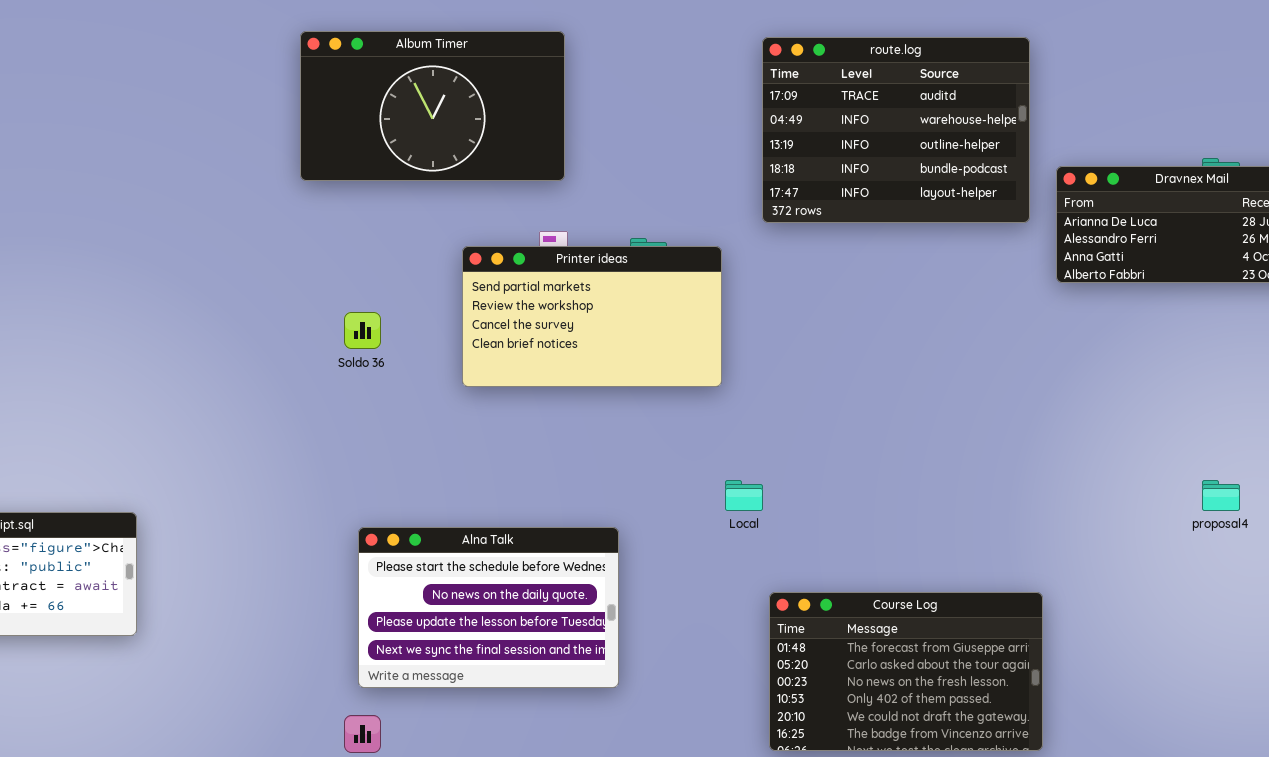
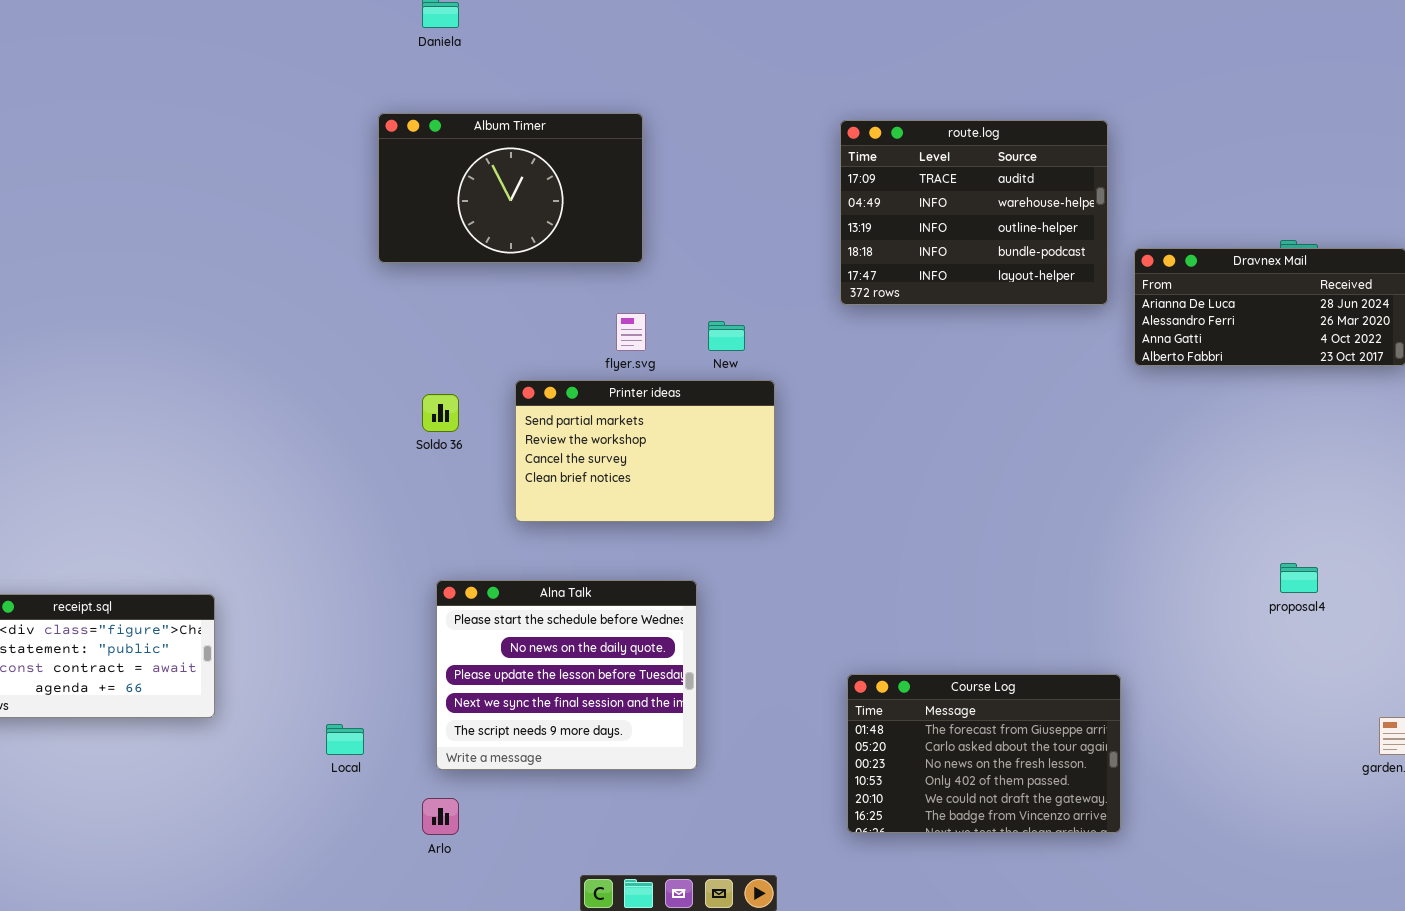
Printer ideas: [462,246,722,387] -> [515,380,775,522], moved
Local: [725,480,763,511] -> [326,724,364,755], moved
Alna Talk: [358,527,619,688] -> [436,580,697,770], resized

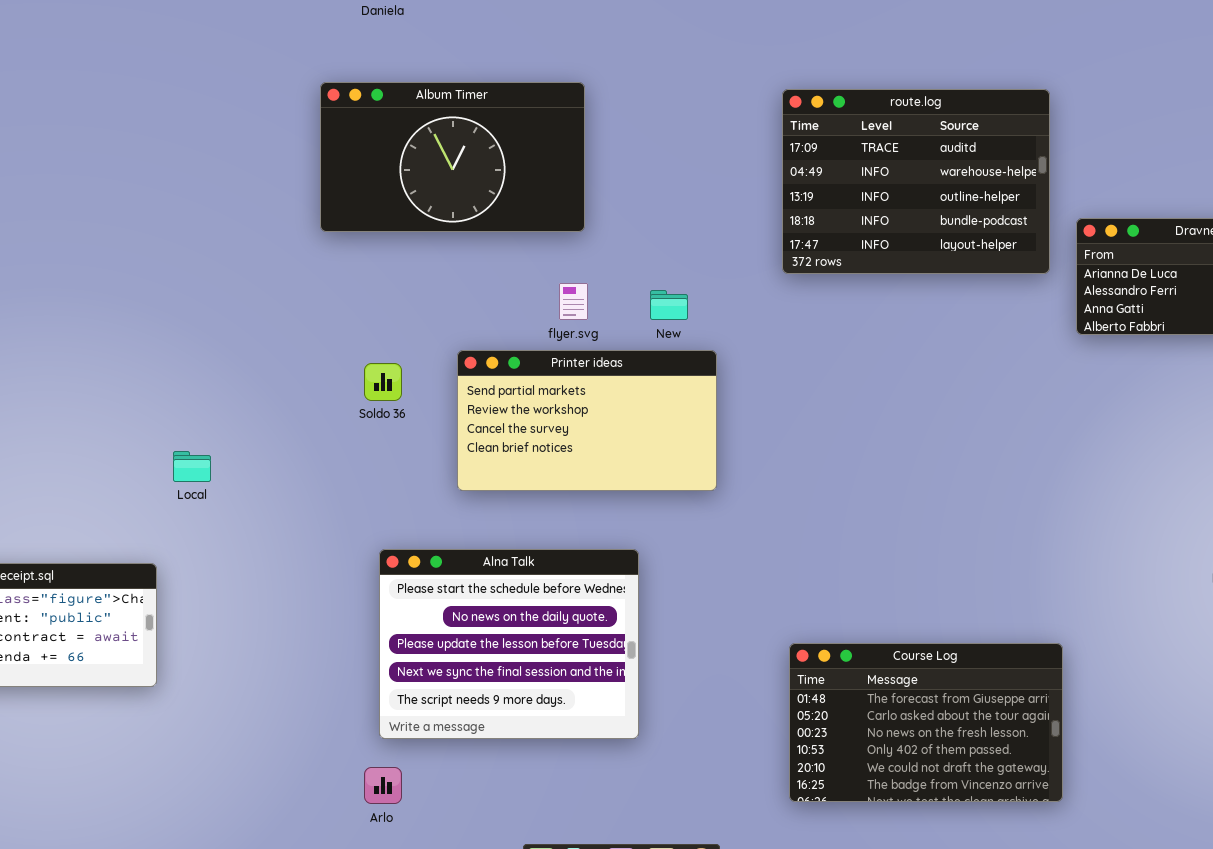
Local: [326,724,364,755] -> [173,451,211,482], moved

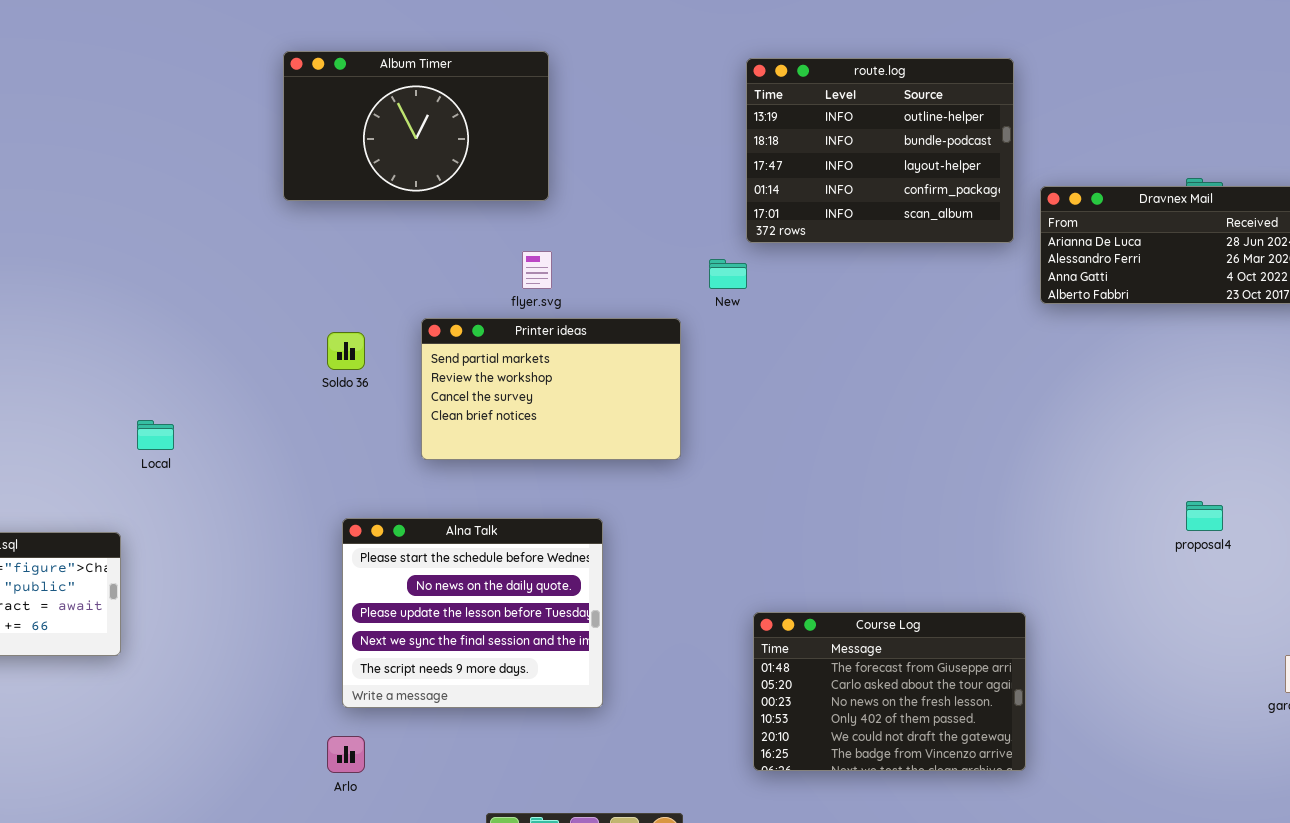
route.log: [782,89,1050,274] -> [746,58,1014,243], scrolled down 2 rows
New: [650,290,688,320] -> [709,259,747,289], moved

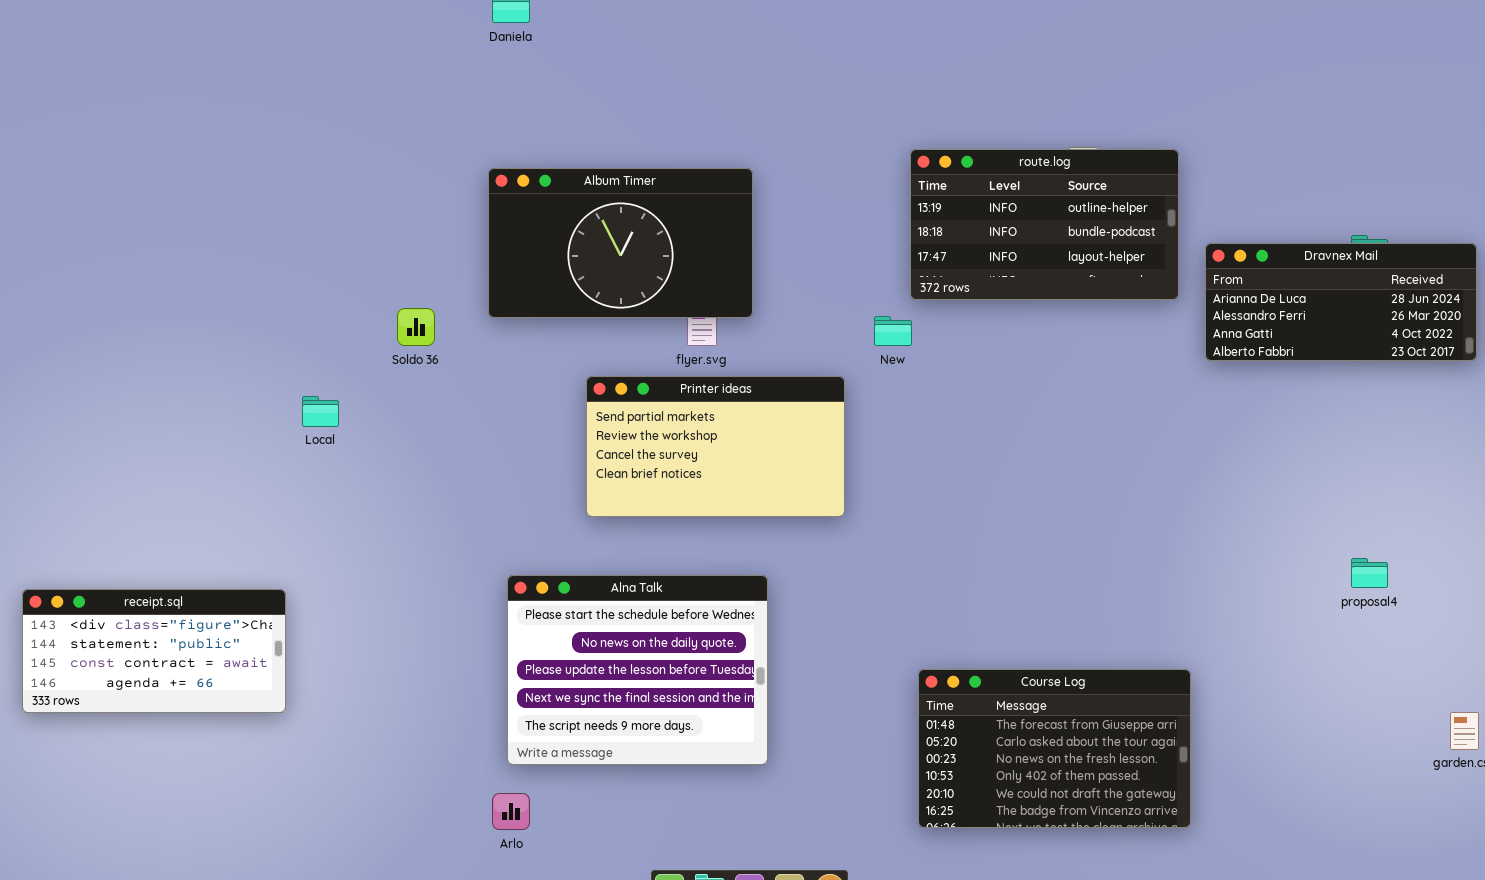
Album Timer: [283,51,549,201] -> [488,168,753,318], moved
route.log: [746,58,1014,243] -> [910,149,1179,300], resized
Soldo 36: [327,332,365,370] -> [397,308,435,346], moved
Local: [137,420,174,450] -> [302,396,339,427], moved

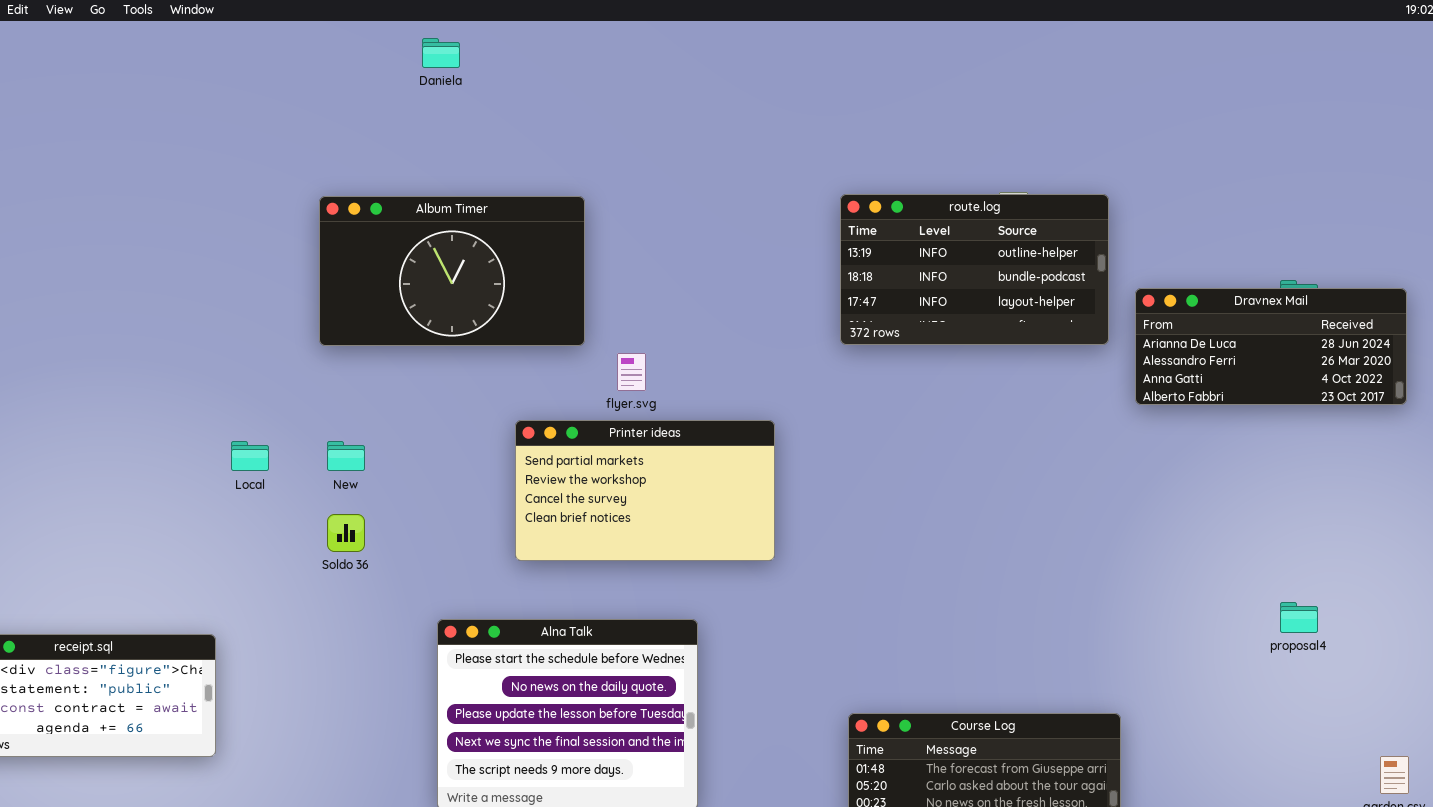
Album Timer: [488,168,753,318] -> [319,196,585,346], moved
Soldo 36: [397,308,435,346] -> [327,514,365,552], moved
New: [874,316,912,346] -> [327,441,365,471], moved

